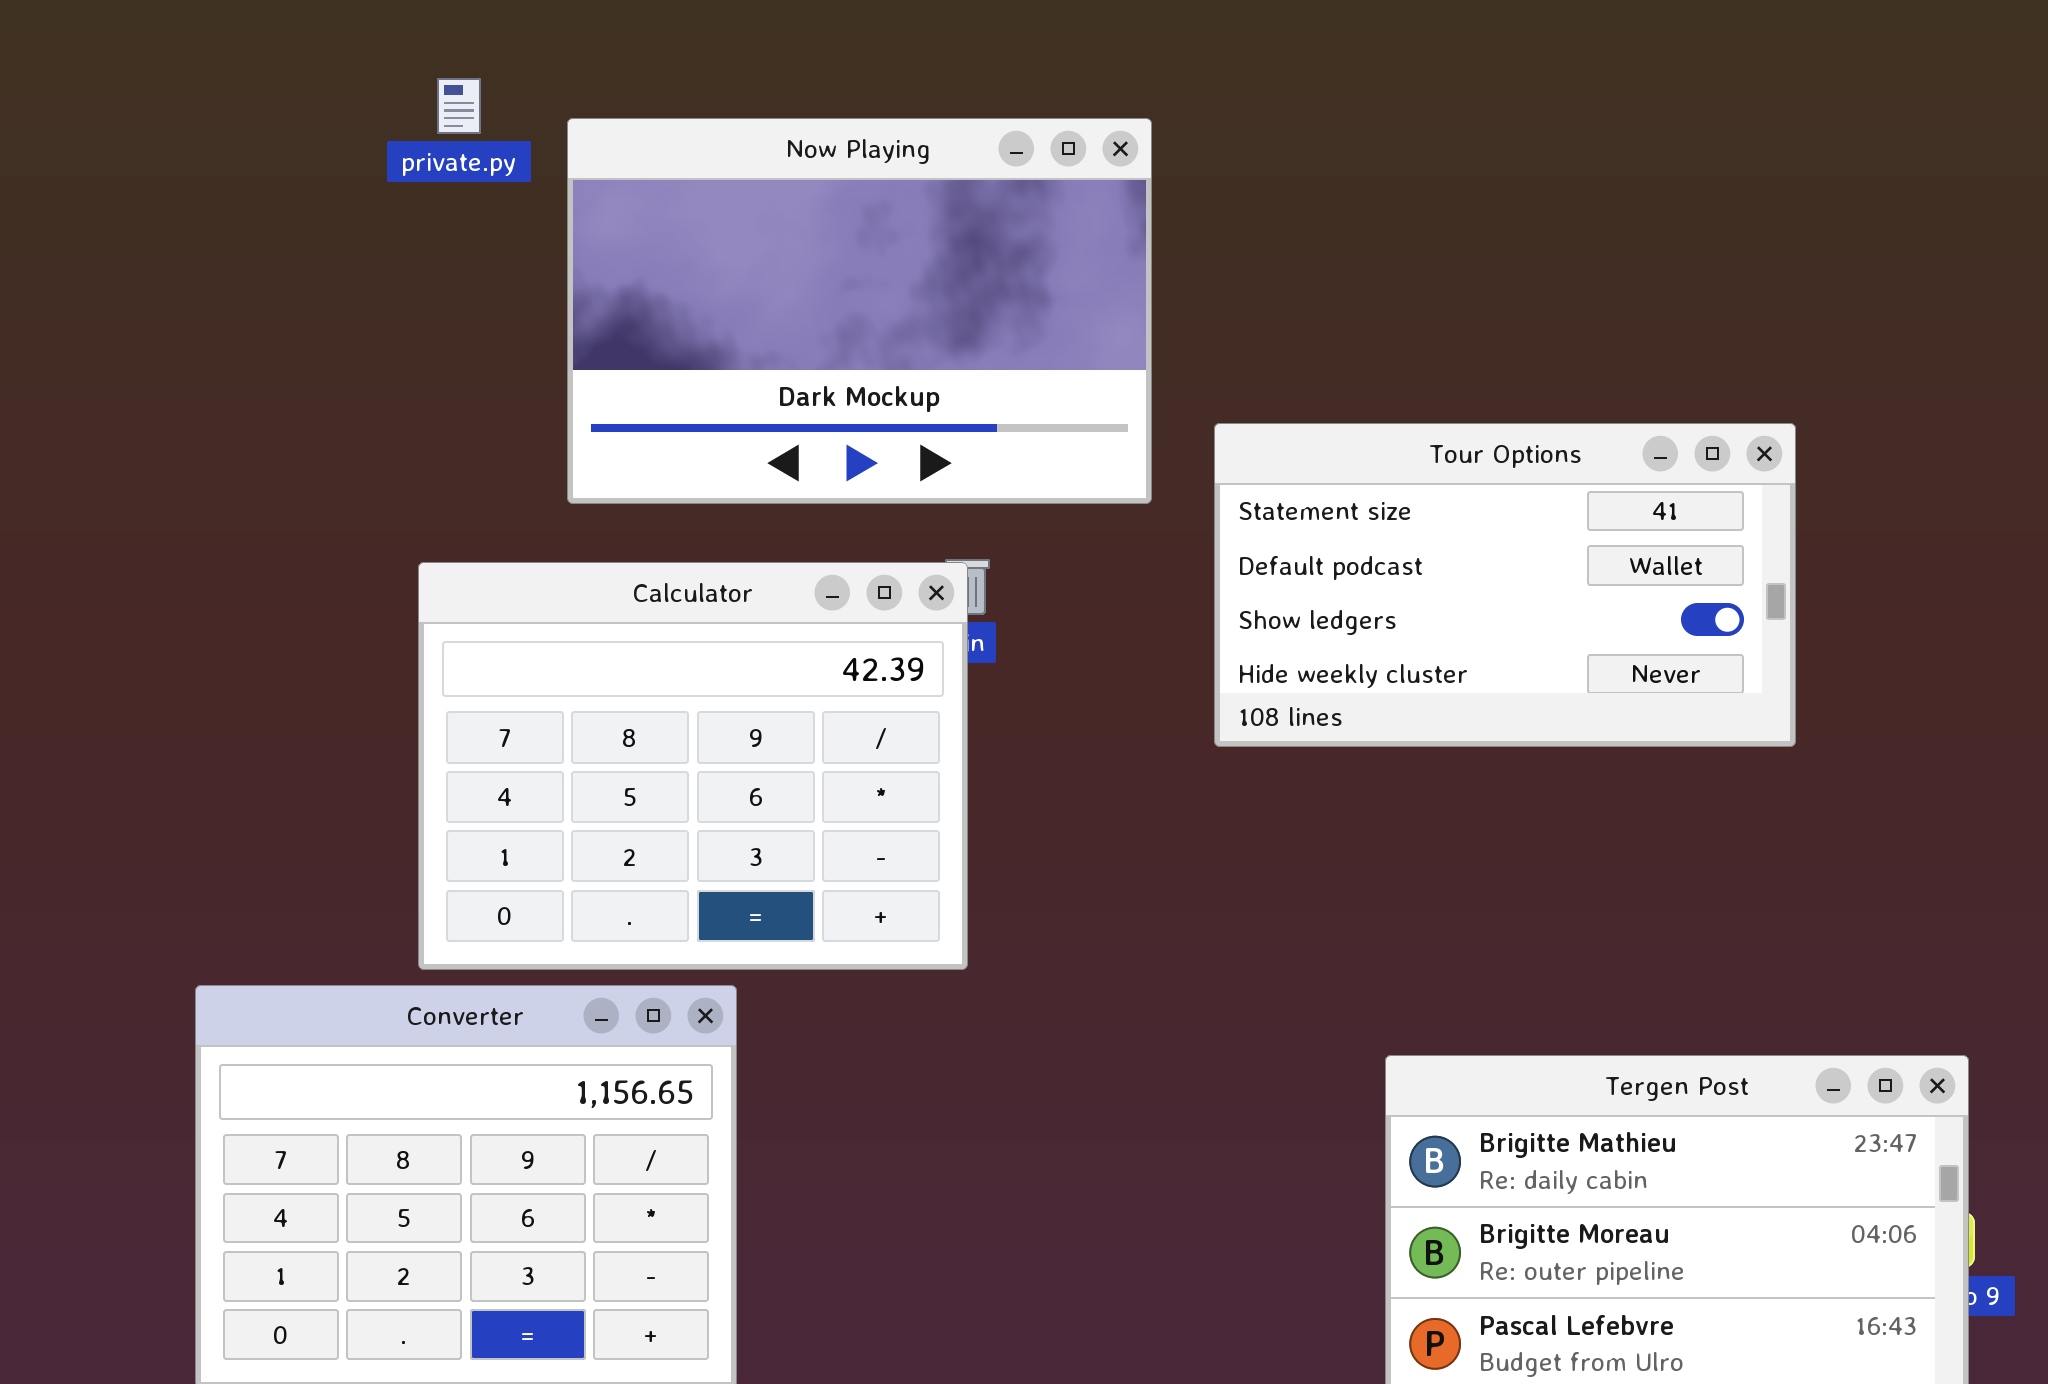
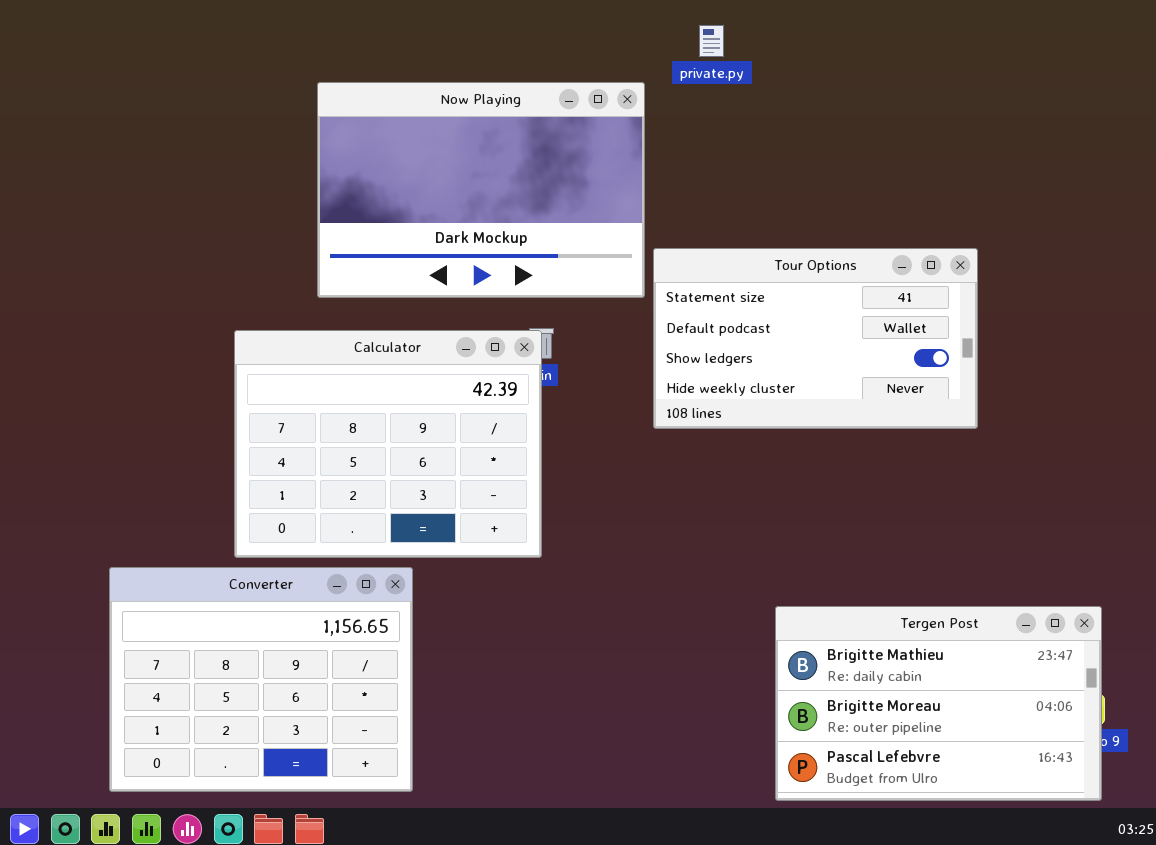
private.py: [437,78,481,134] -> [699,25,724,57], moved
Tour Options: [1214,423,1796,747] -> [653,248,978,429], moved

